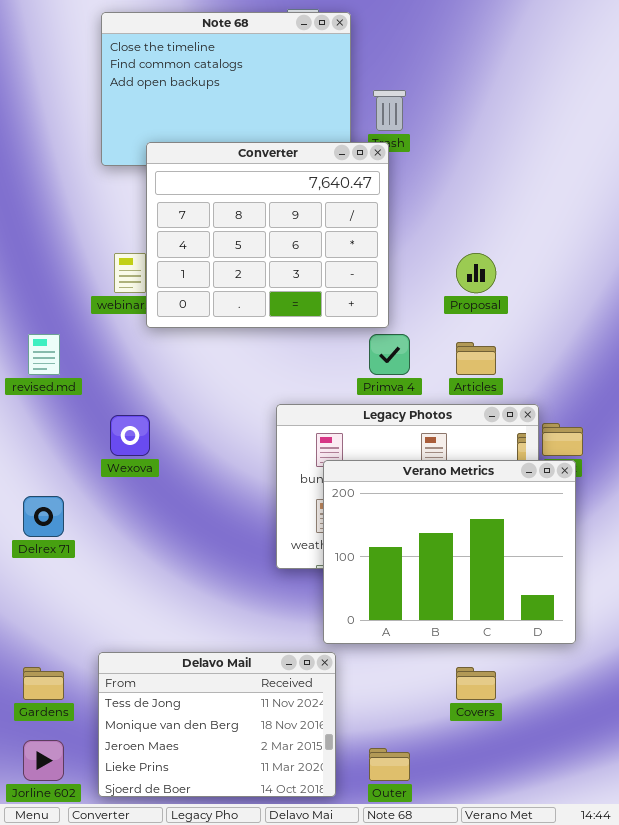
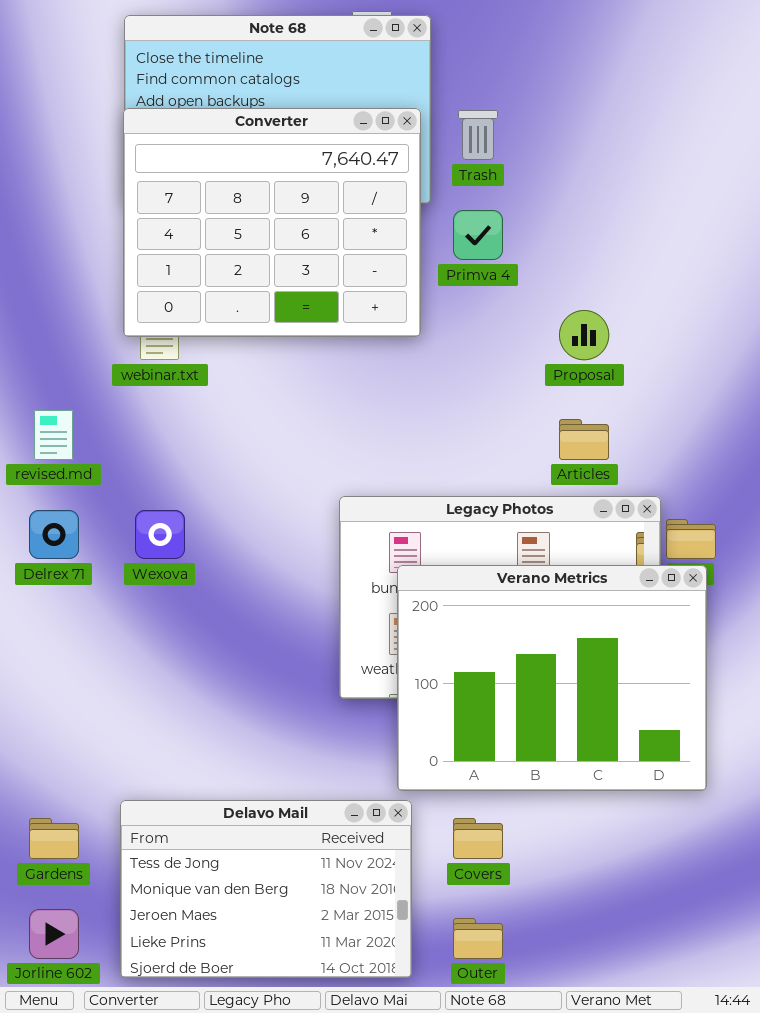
Converter: [146,142,389,328] -> [123,108,421,337], moved
Primva 4: [369,334,410,375] -> [453,210,503,260], moved
Delrex 71: [23,496,64,537] -> [29,510,79,559], moved
Covers: [456,667,496,700] -> [453,818,503,859], moved

